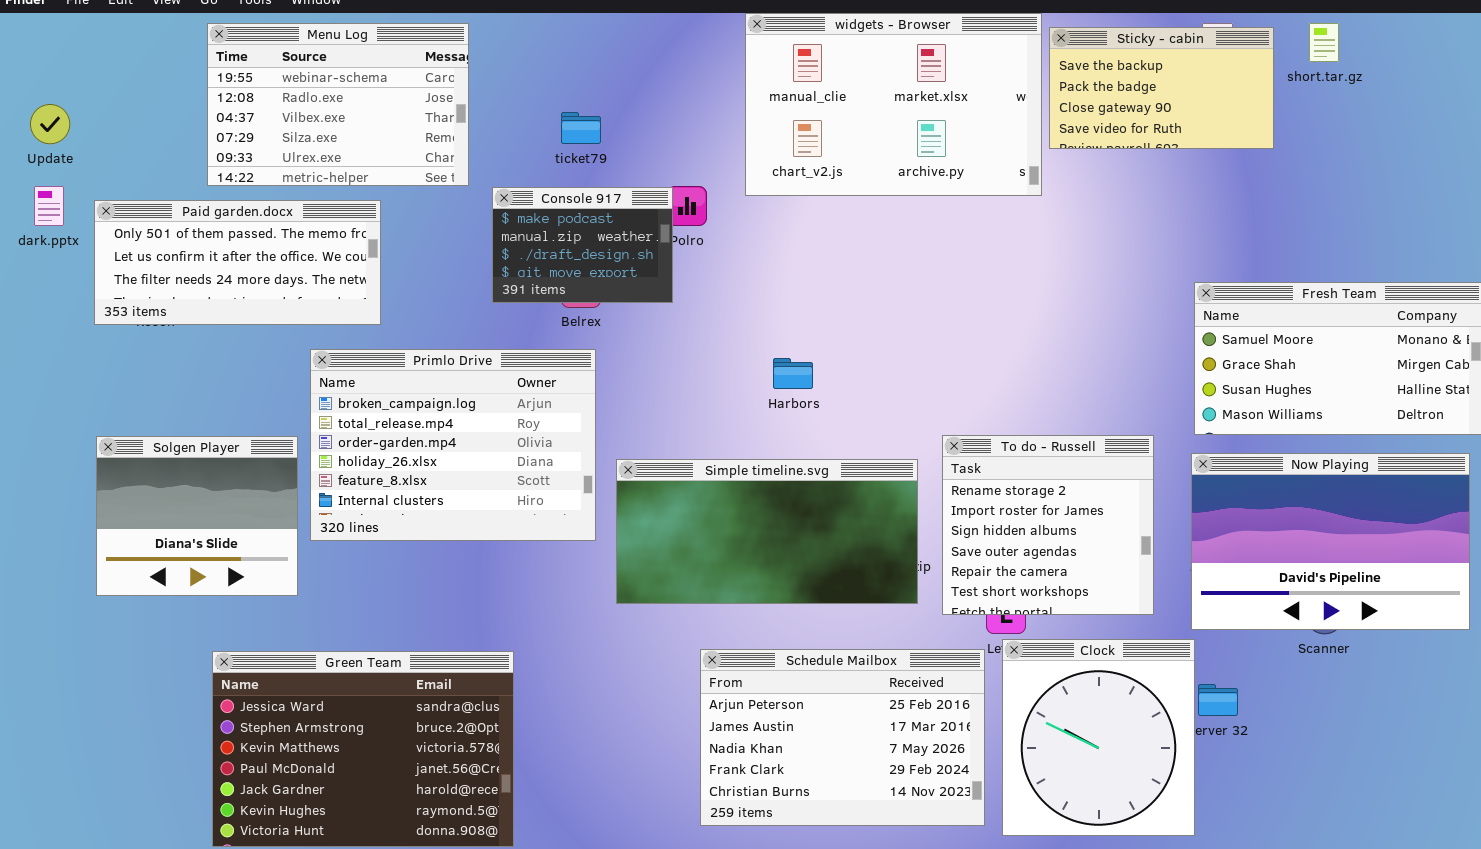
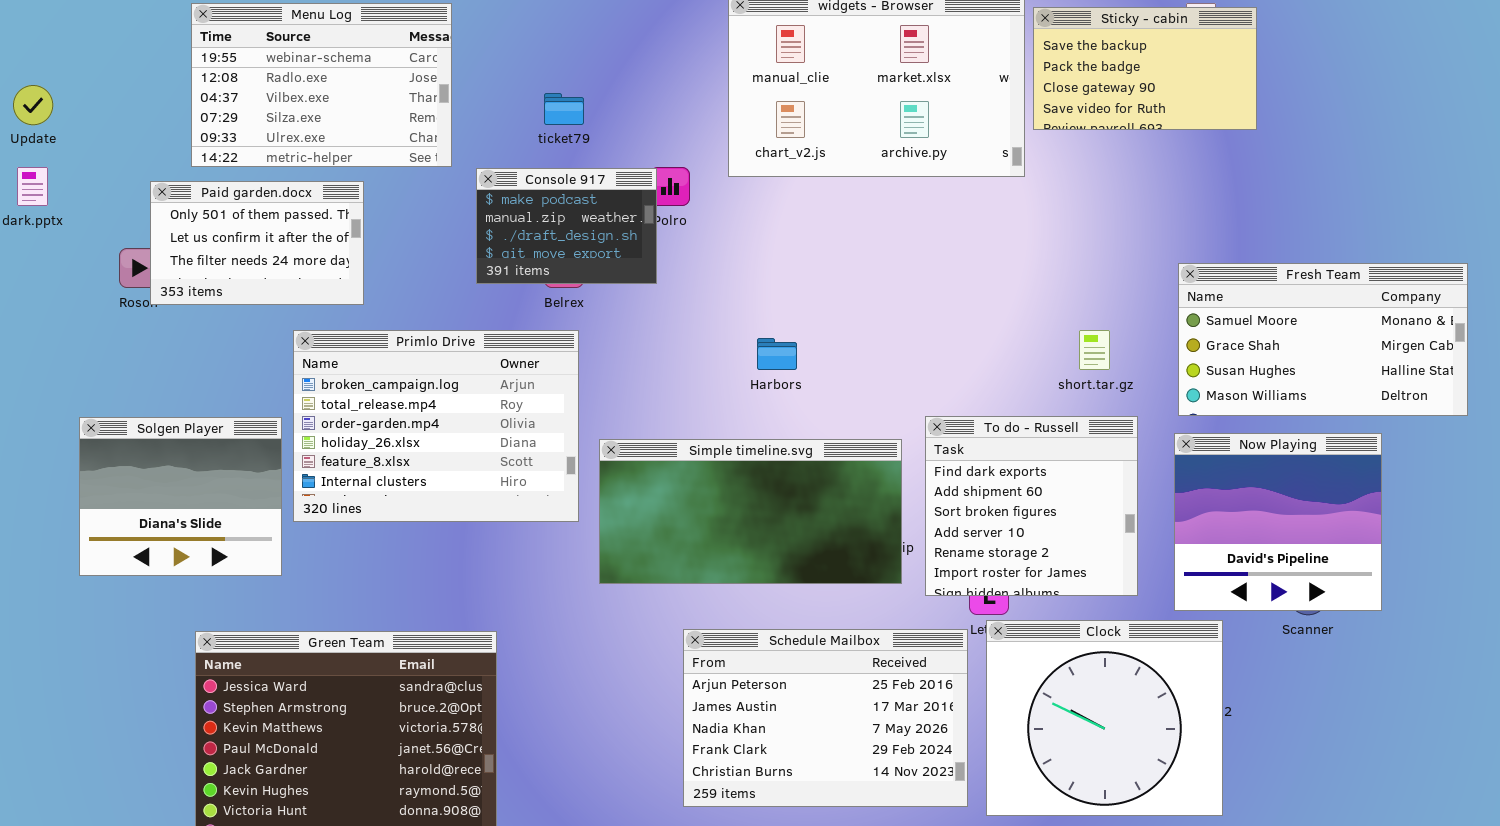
short.tar.gz: [1309,23,1339,62] -> [1079,330,1110,370], moved
Paid garden.docx: [94,200,381,325] -> [150,181,364,305], resized
To do - Russell: [942,435,1154,615] -> [925,416,1138,596], scrolled up 4 rows
Now Playing: [1191,453,1470,630] -> [1174,433,1382,611], resized
Clock: [1002,639,1195,836] -> [986,620,1223,816], resized

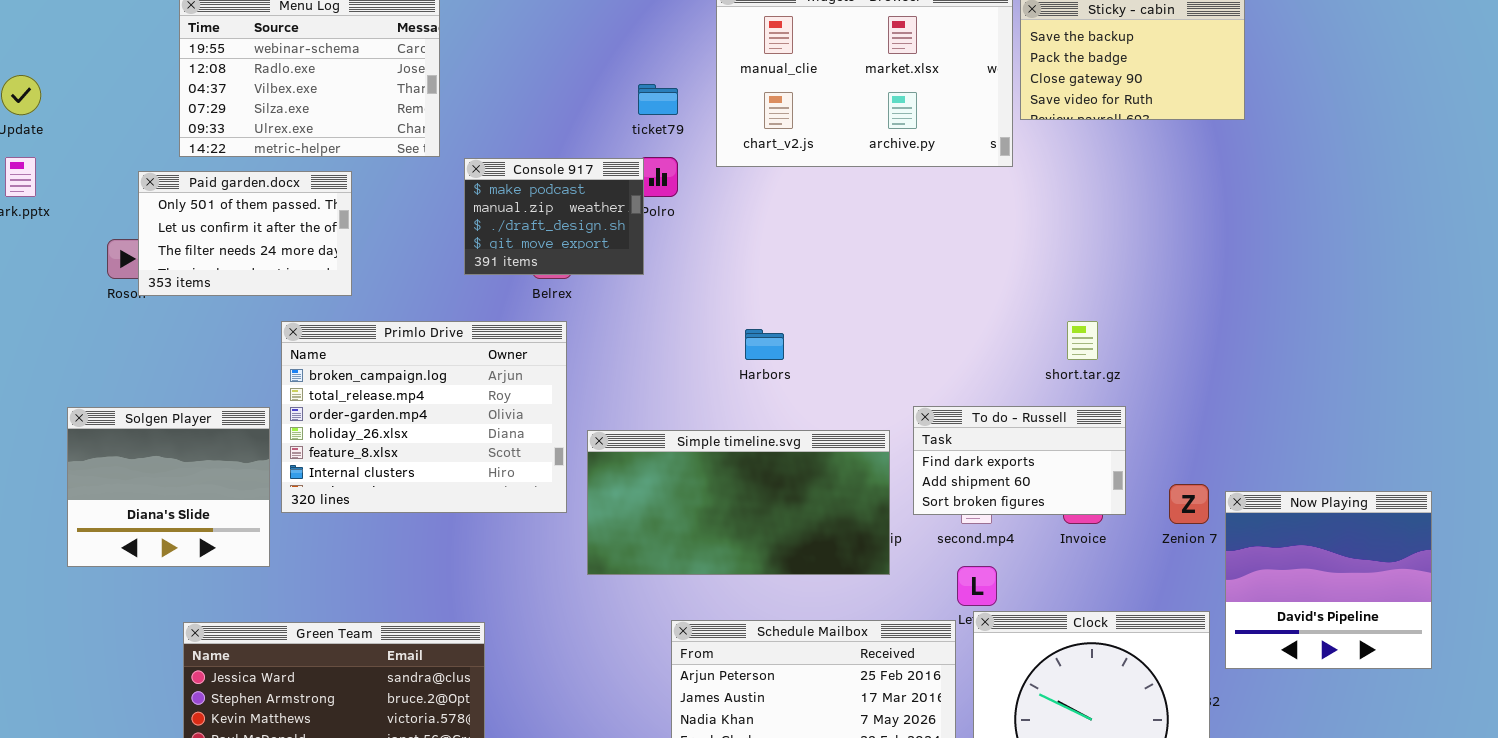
ticket79: [544,93,584,125] -> [638,84,678,115], moved
Fresh Team: [1178,263,1468,416] -> none, closed
To do - Russell: [925,416,1138,596] -> [913,406,1126,515], resized
Now Playing: [1174,433,1382,611] -> [1225,491,1432,669], moved

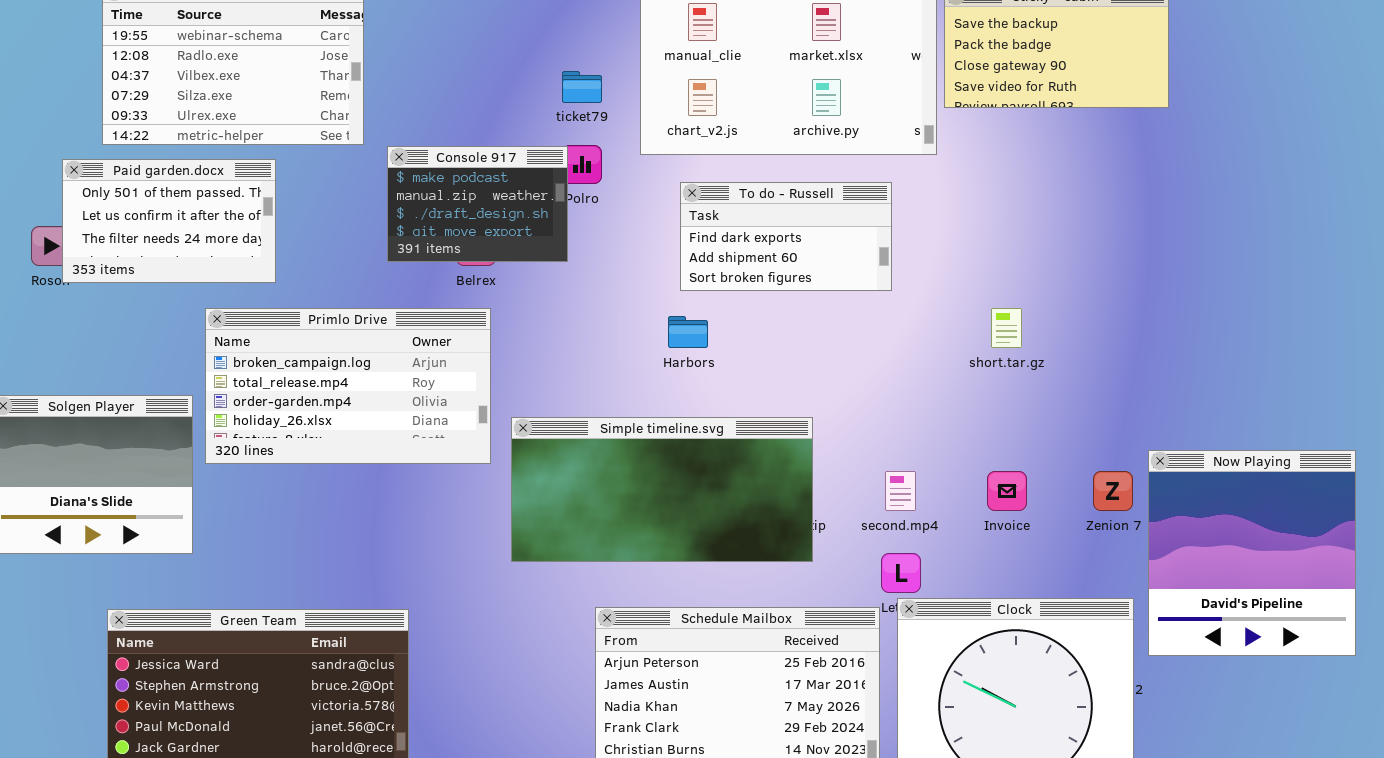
Primlo Drive: [281,321,567,513] -> [205,308,491,464], resized
To do - Russell: [913,406,1126,515] -> [680,182,892,291], moved
Now Playing: [1225,491,1432,669] -> [1148,450,1356,656], resized

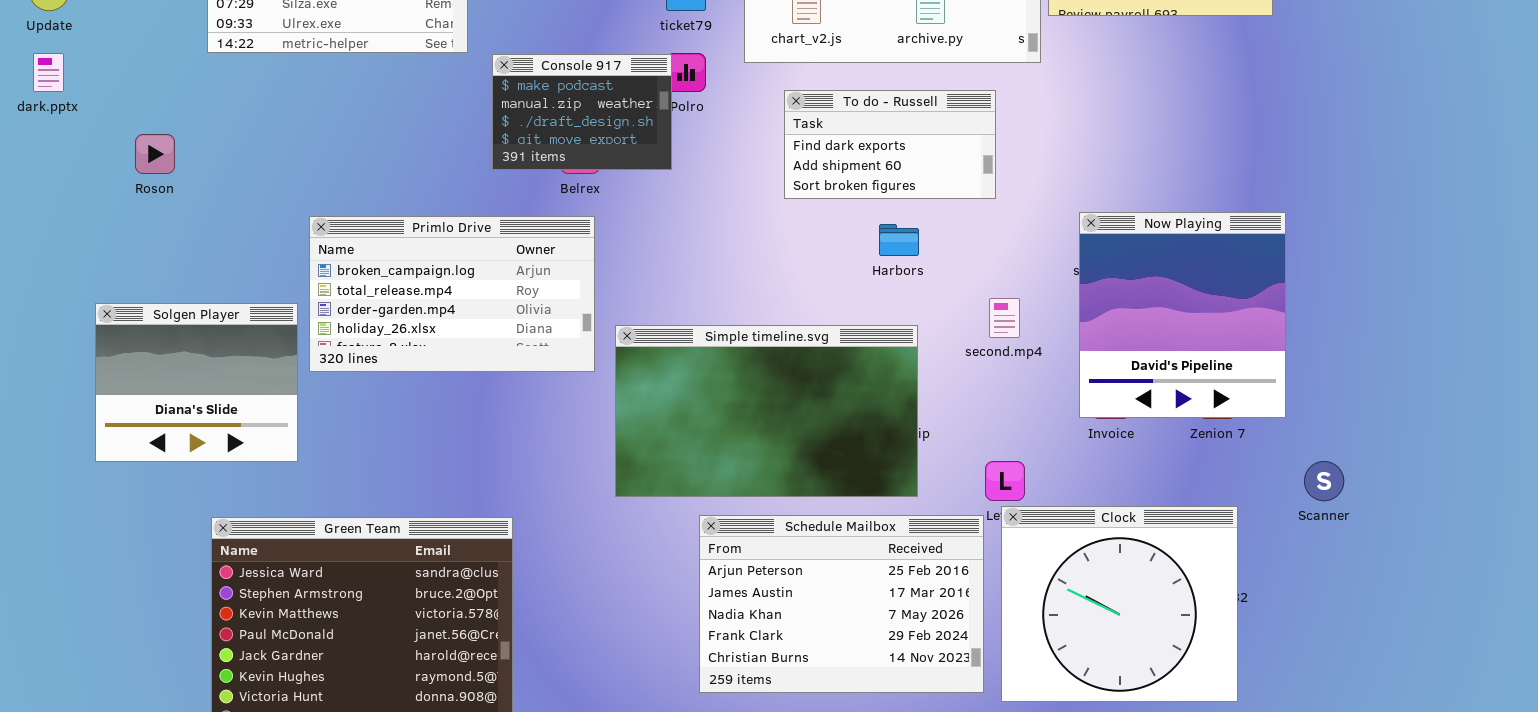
Paid garden.docx: [62,159,276,283] -> none, closed
Harbors: [668,316,708,348] -> [879,224,919,256], moved
Simple timeline.svg: [511,417,813,562] -> [615,325,918,497], resized
Now Playing: [1148,450,1356,656] -> [1079,212,1286,418], moved
second.mp4: [885,471,916,511] -> [989,298,1020,338], moved

